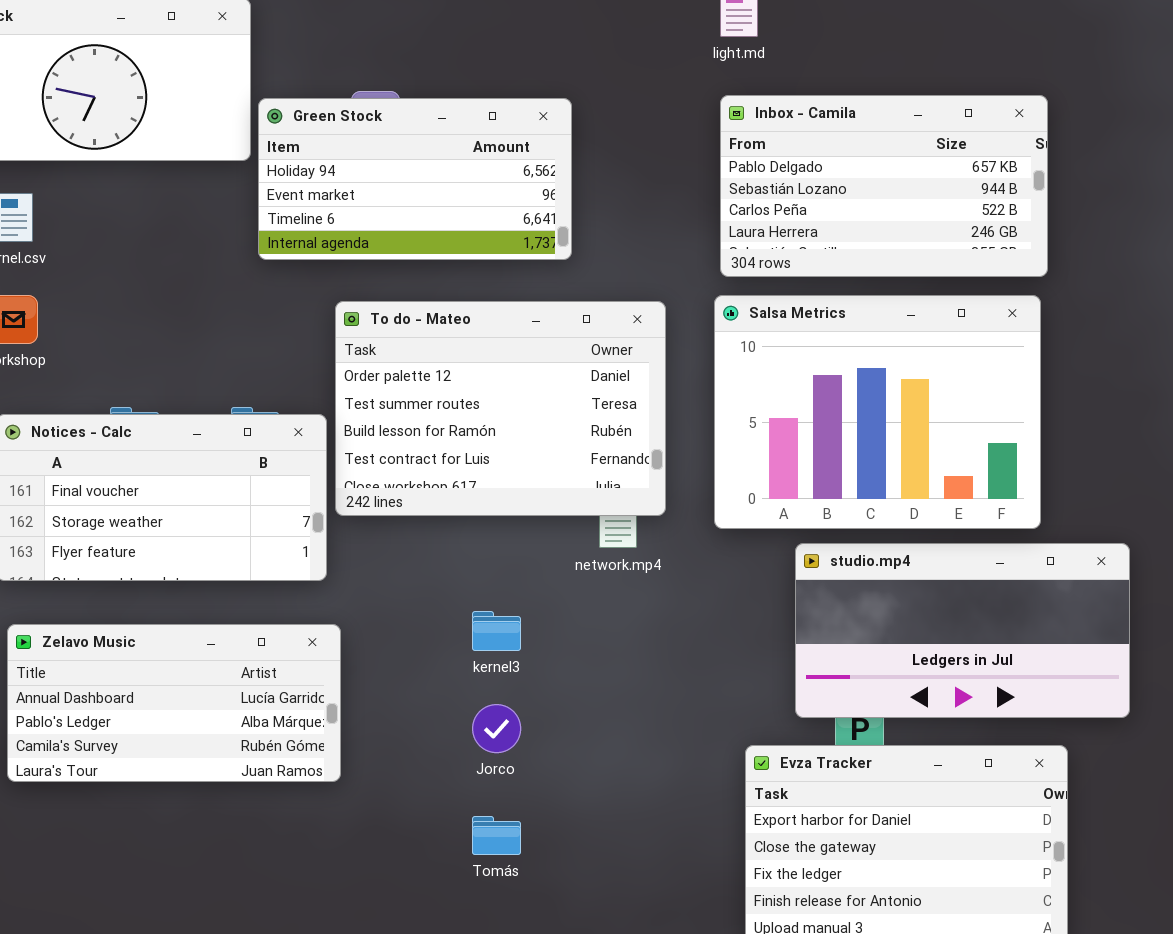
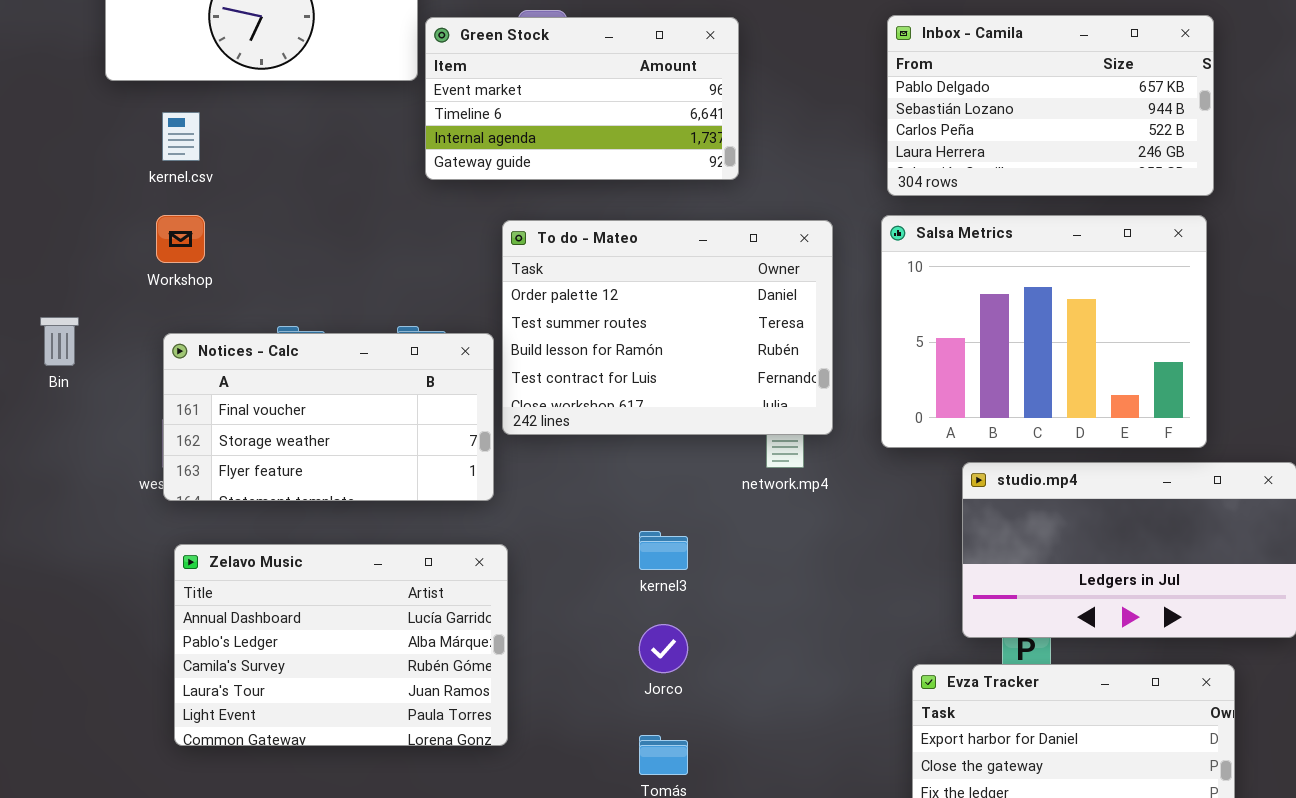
Green Stock: [258,98,572,260] -> [425,17,739,180], scrolled down 1 row
Zelavo Music: [7,624,341,782] -> [174,544,508,746], resized

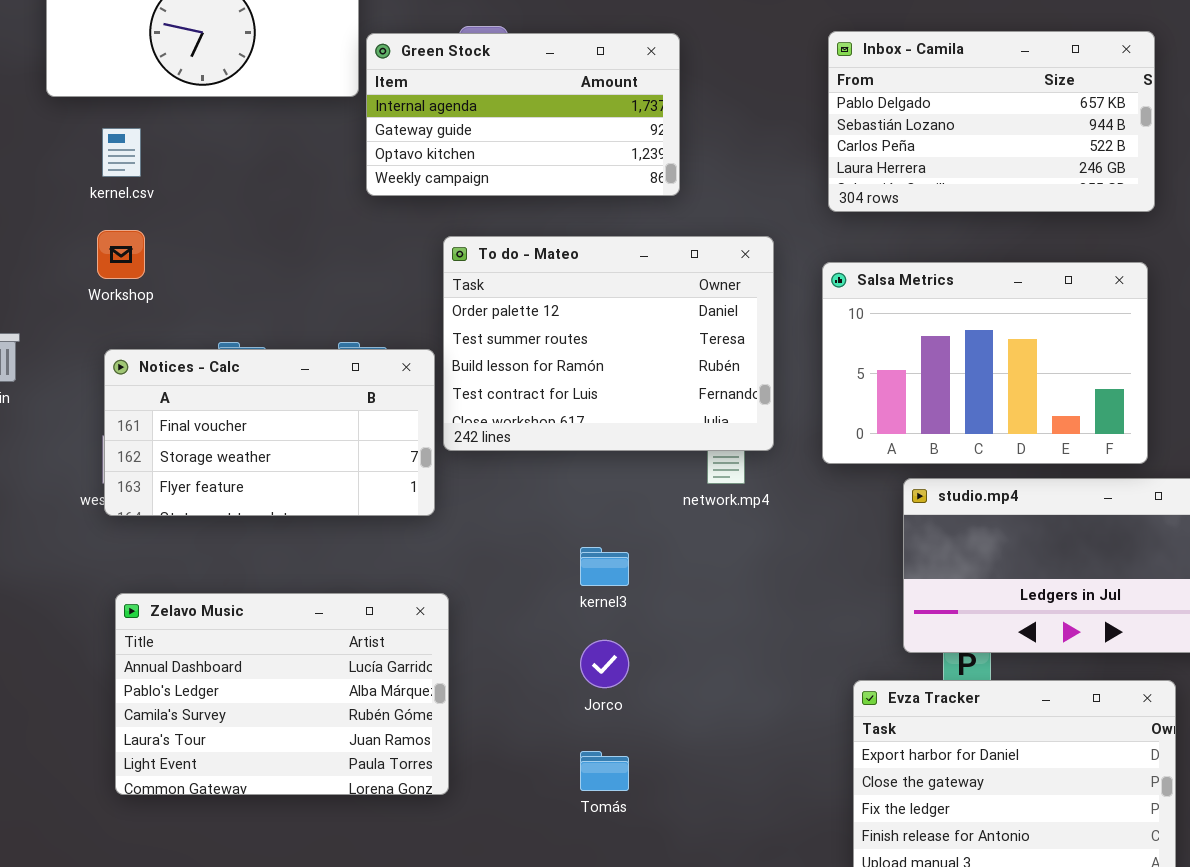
Green Stock: [425,17,739,180] -> [366,33,680,196], scrolled down 2 rows
Salsa Metrics: [881,215,1207,448] -> [822,262,1148,464], resized
Zelavo Music: [174,544,508,746] -> [115,593,449,795], moved

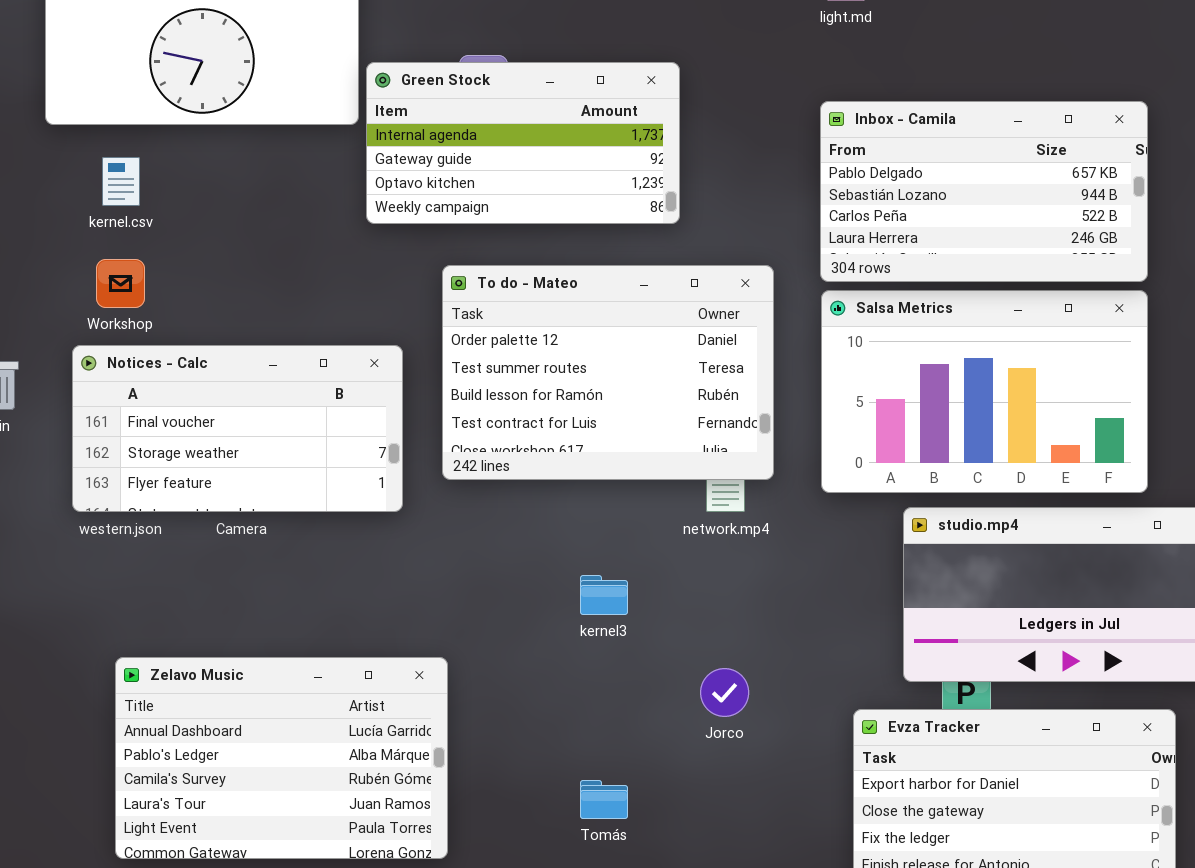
Inbox - Camila: [828,31,1155,212] -> [820,101,1148,282], moved
Notices - Calc: [104,349,435,516] -> [72,345,403,512], moved
Zelavo Music: [115,593,449,795] -> [115,657,448,859], moved
Jorco: [580,640,629,688] -> [700,668,749,717], moved

